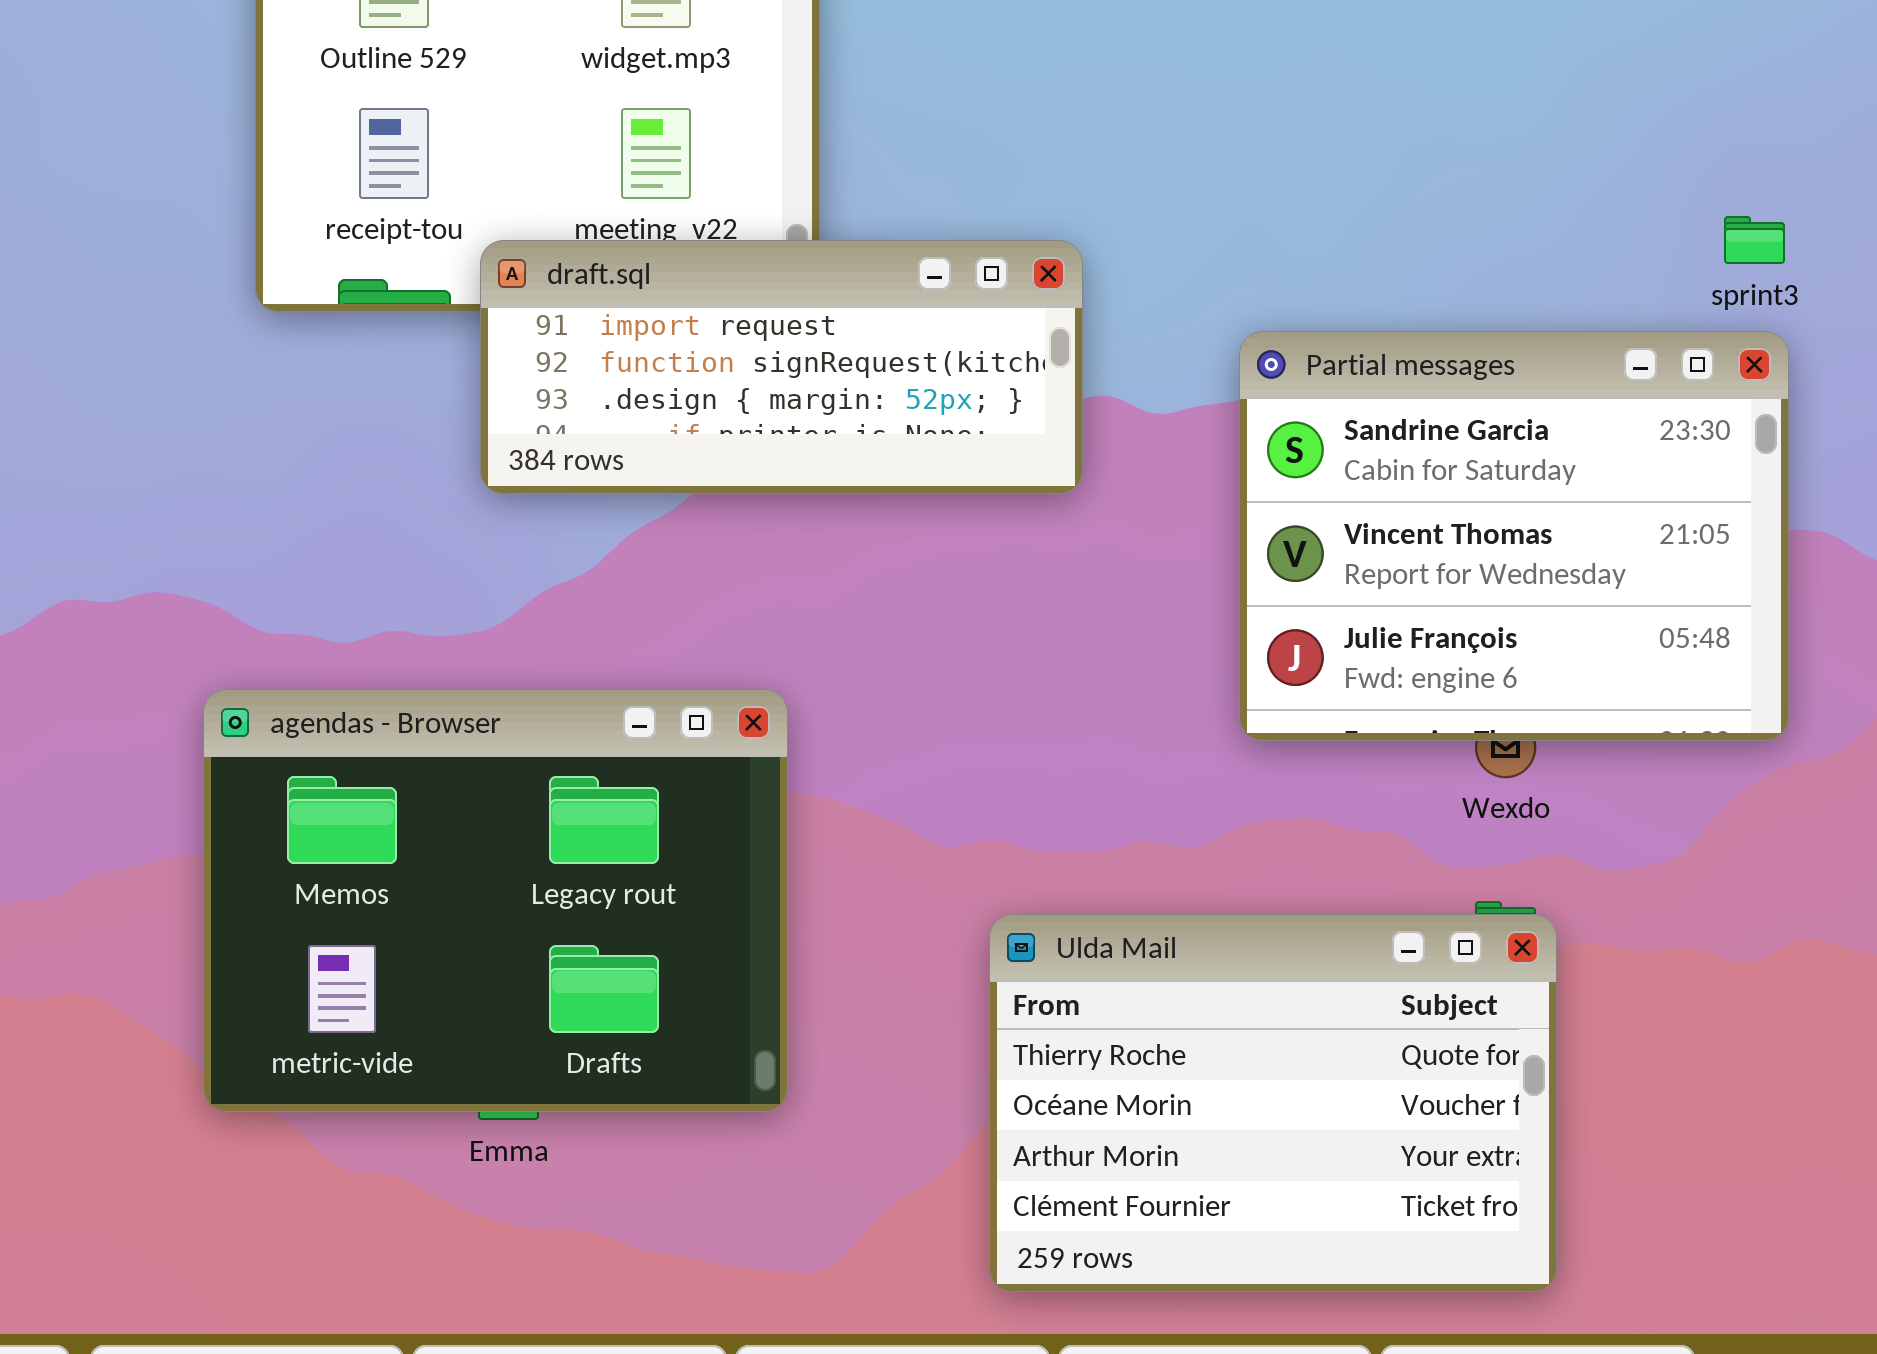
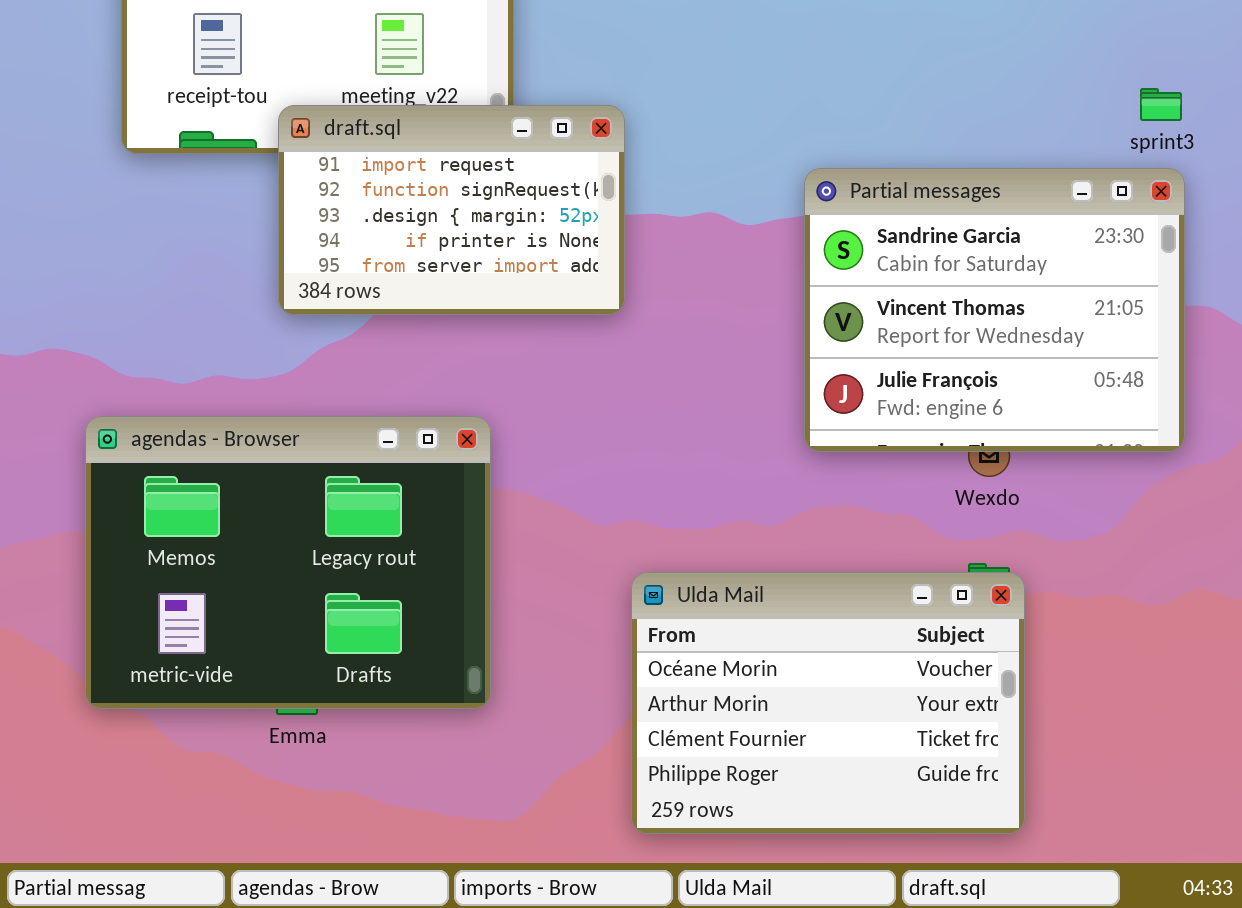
draft.sql: [480,240,1083,494] -> [278,105,625,315], resized
Ulda Mail: [989,914,1557,1292] -> [631,572,1025,834], scrolled down 1 row

